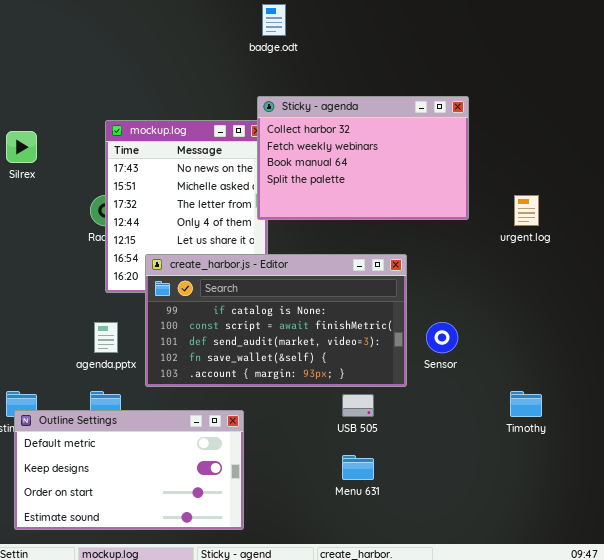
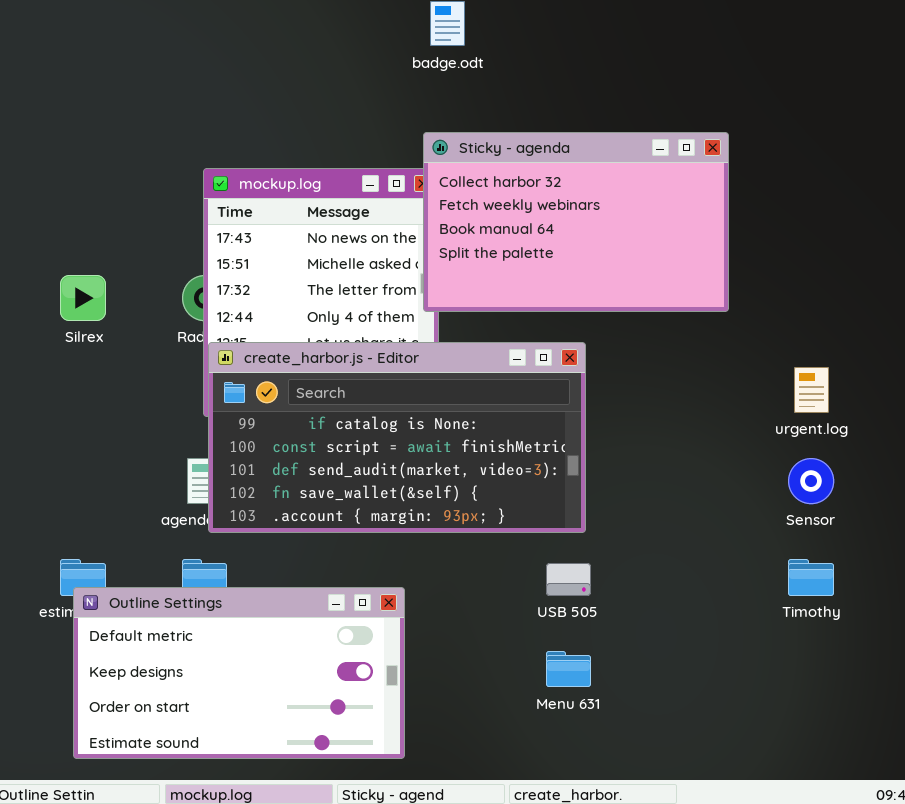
Silrex: [6,131,37,163] -> [60,275,106,321], moved
urgent.log: [514,195,539,226] -> [794,367,829,413], moved
create_harbor.js - Editor: [145,254,407,387] -> [208,342,586,533], moved
Sensor: [426,322,458,353] -> [788,458,834,504], moved

